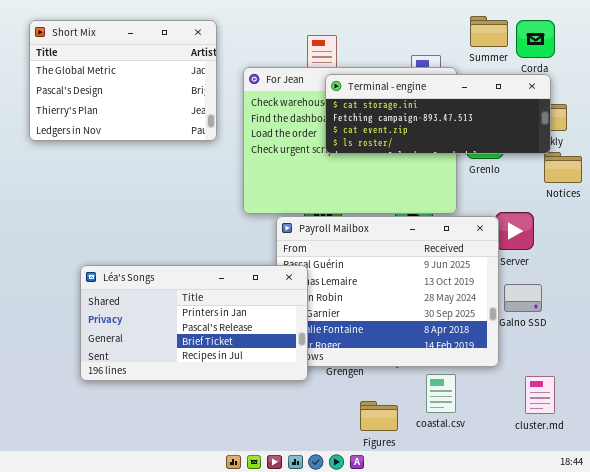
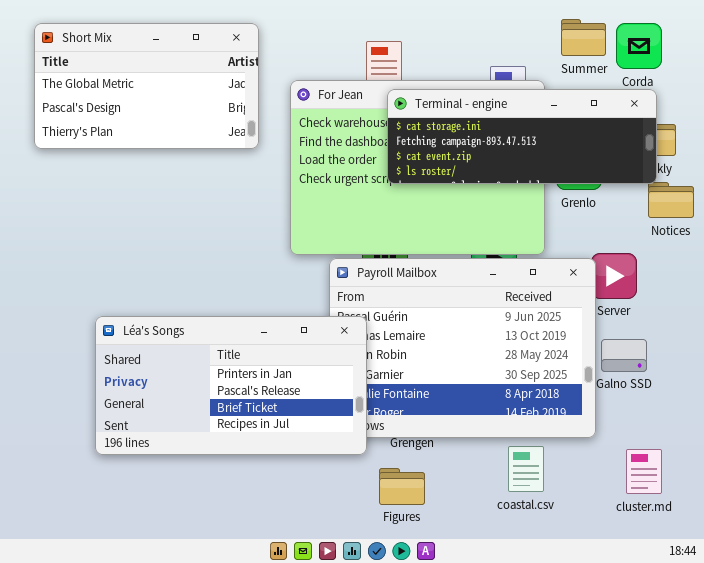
Short Mix: [29,20,217,141] -> [34,23,259,149], resized
Figures: [360,401,398,431] -> [379,468,425,505], moved

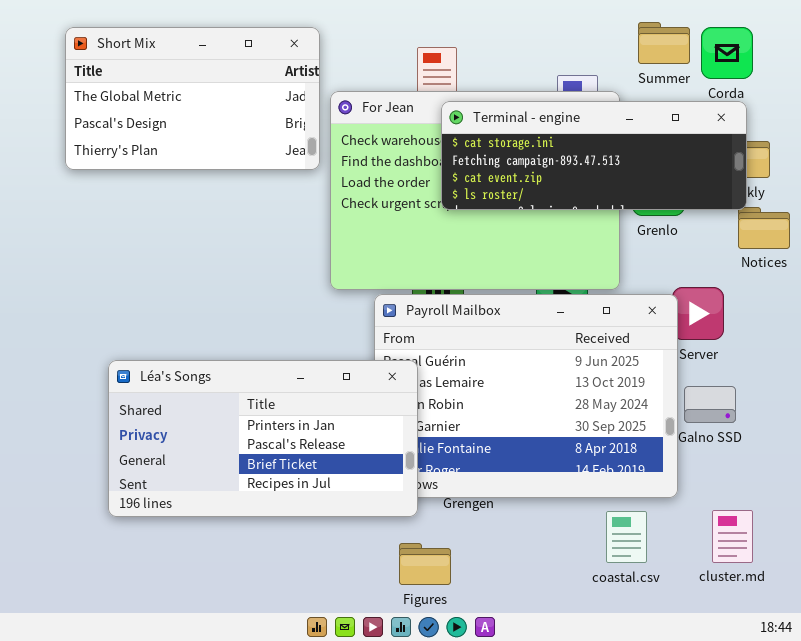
Short Mix: [34,23,259,149] -> [65,27,320,170], moved
coastal.csv: [508,446,544,492] -> [606,511,647,563], moved
Figures: [379,468,425,505] -> [399,543,451,585], moved

